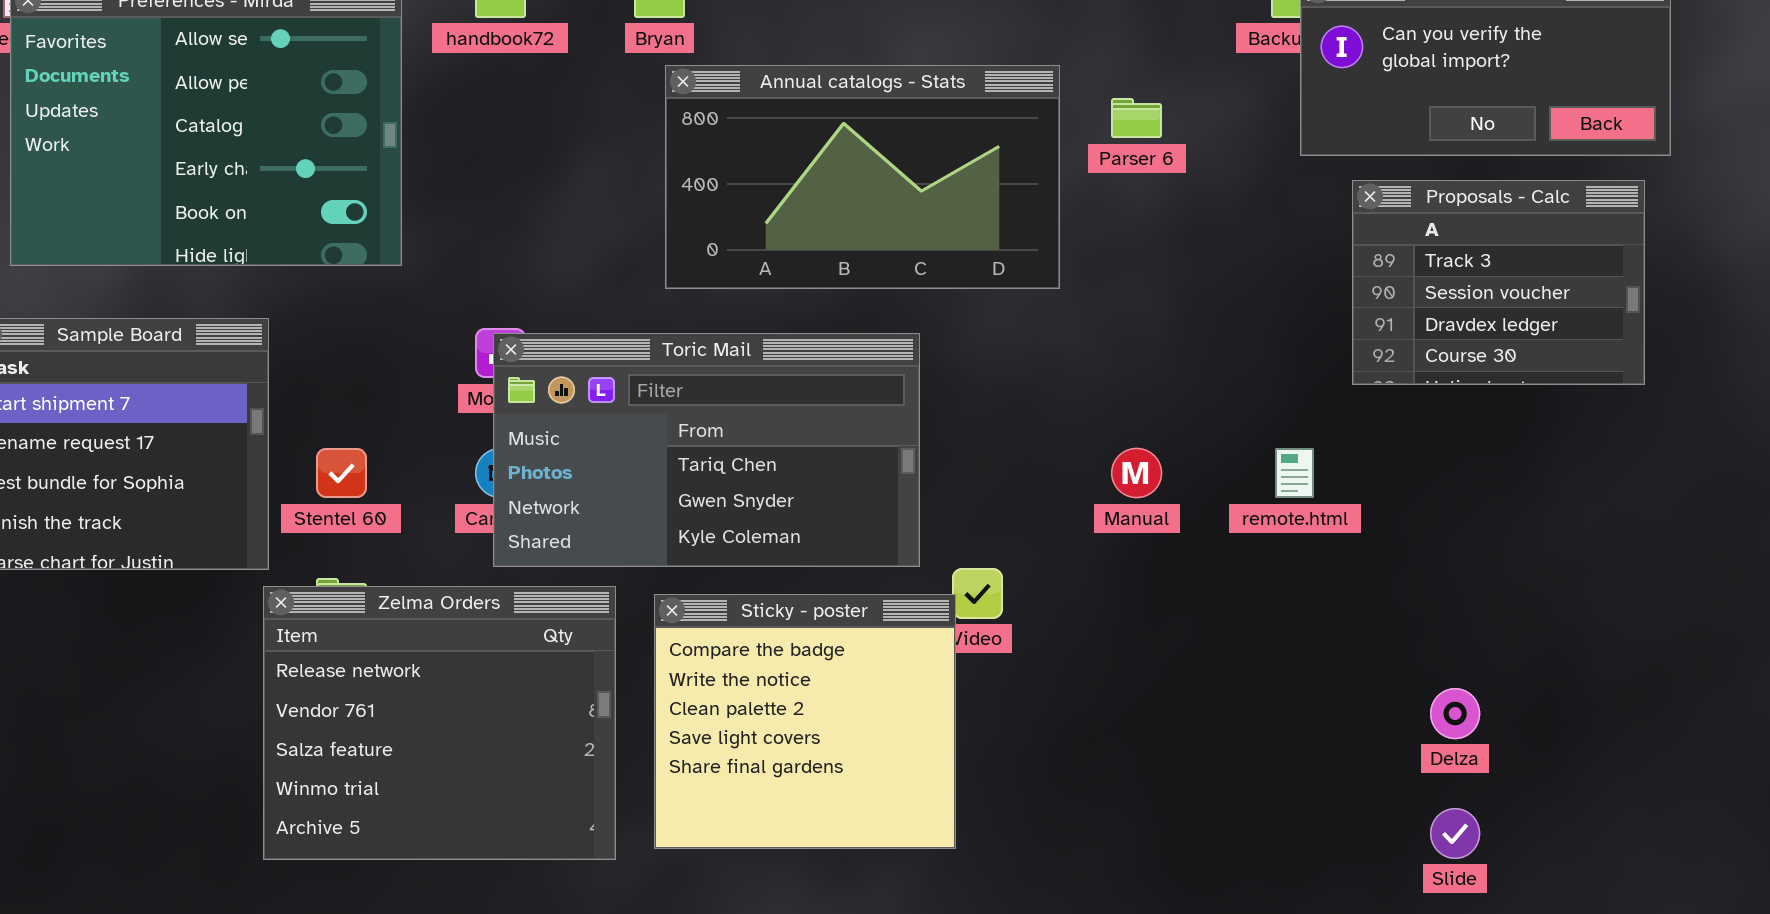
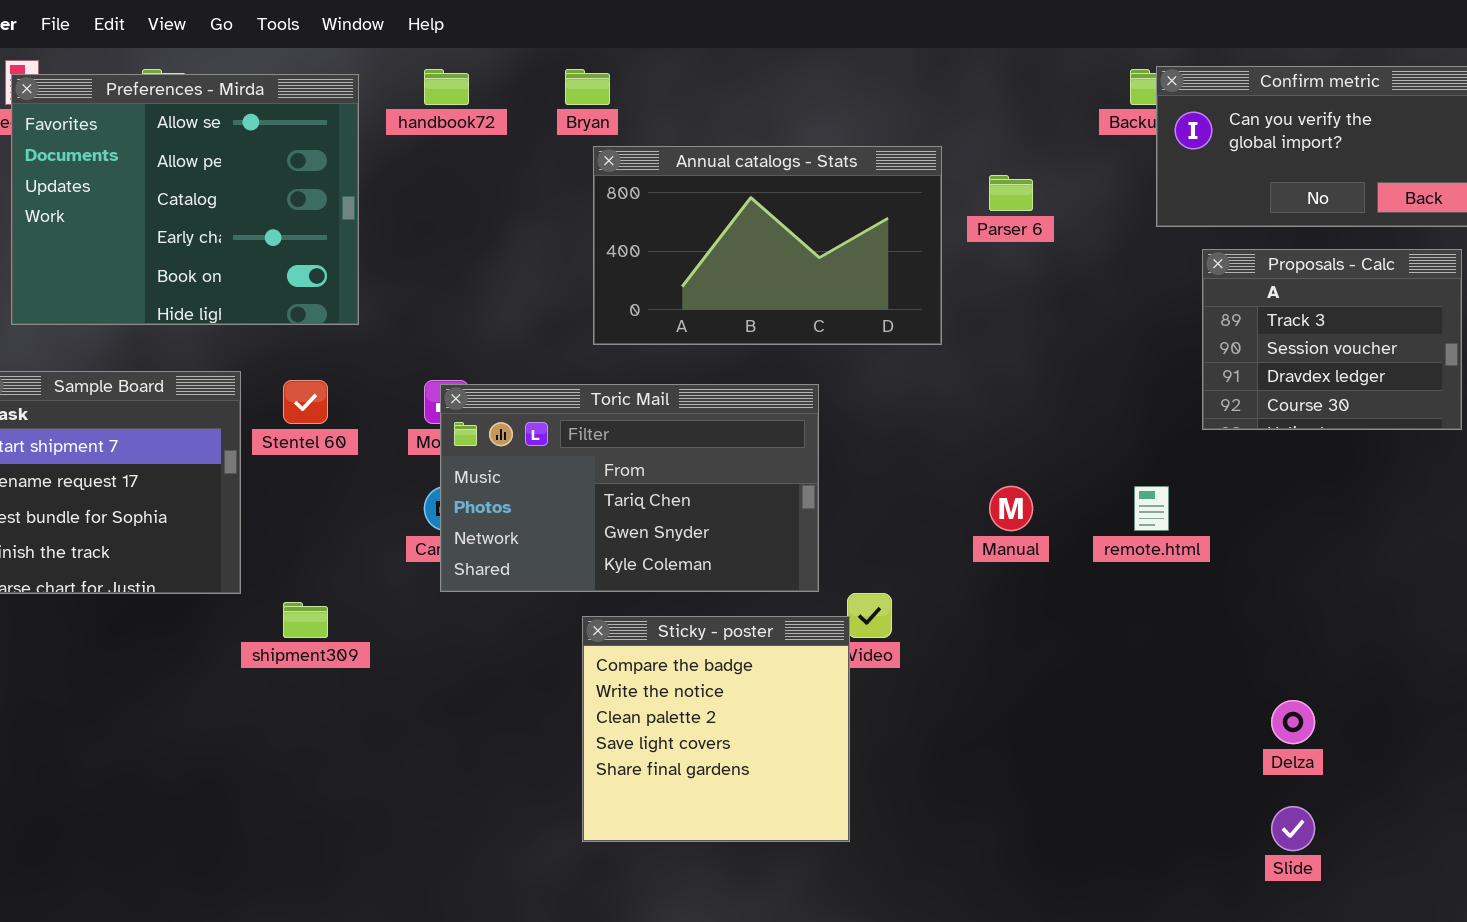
Stentel 60: [316,448,367,498] -> [283,380,328,424], moved
Zelma Orders: [263,586,616,860] -> none, closed

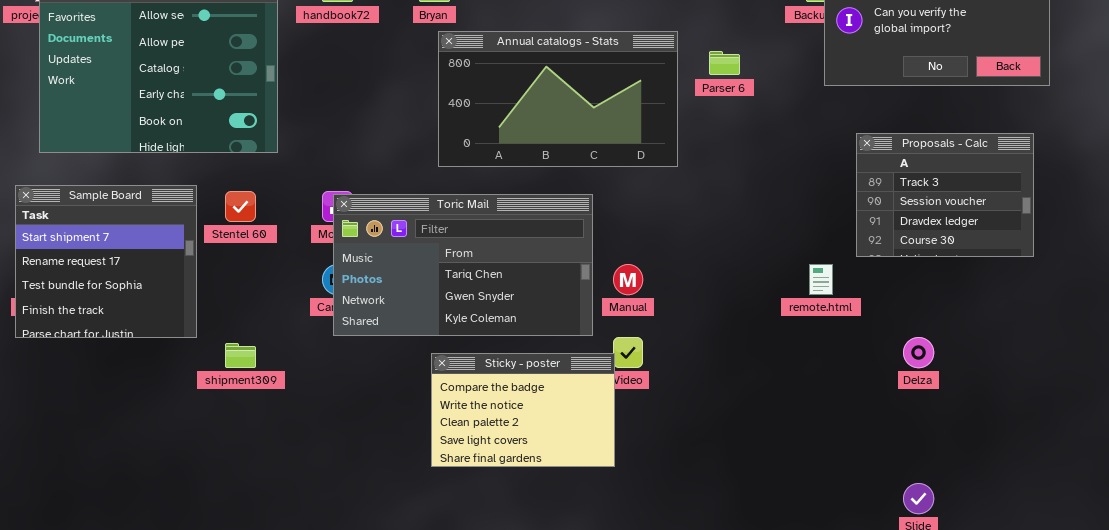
Proposals - Calc: [1202,249,1462,430] -> [856,133,1034,257], moved
Manual: [989,486,1033,531] -> [613,264,643,295], moved
Sticky - poster: [582,616,850,842] -> [431,353,615,467], resized
Delza: [1271,700,1315,744] -> [903,337,934,368], moved

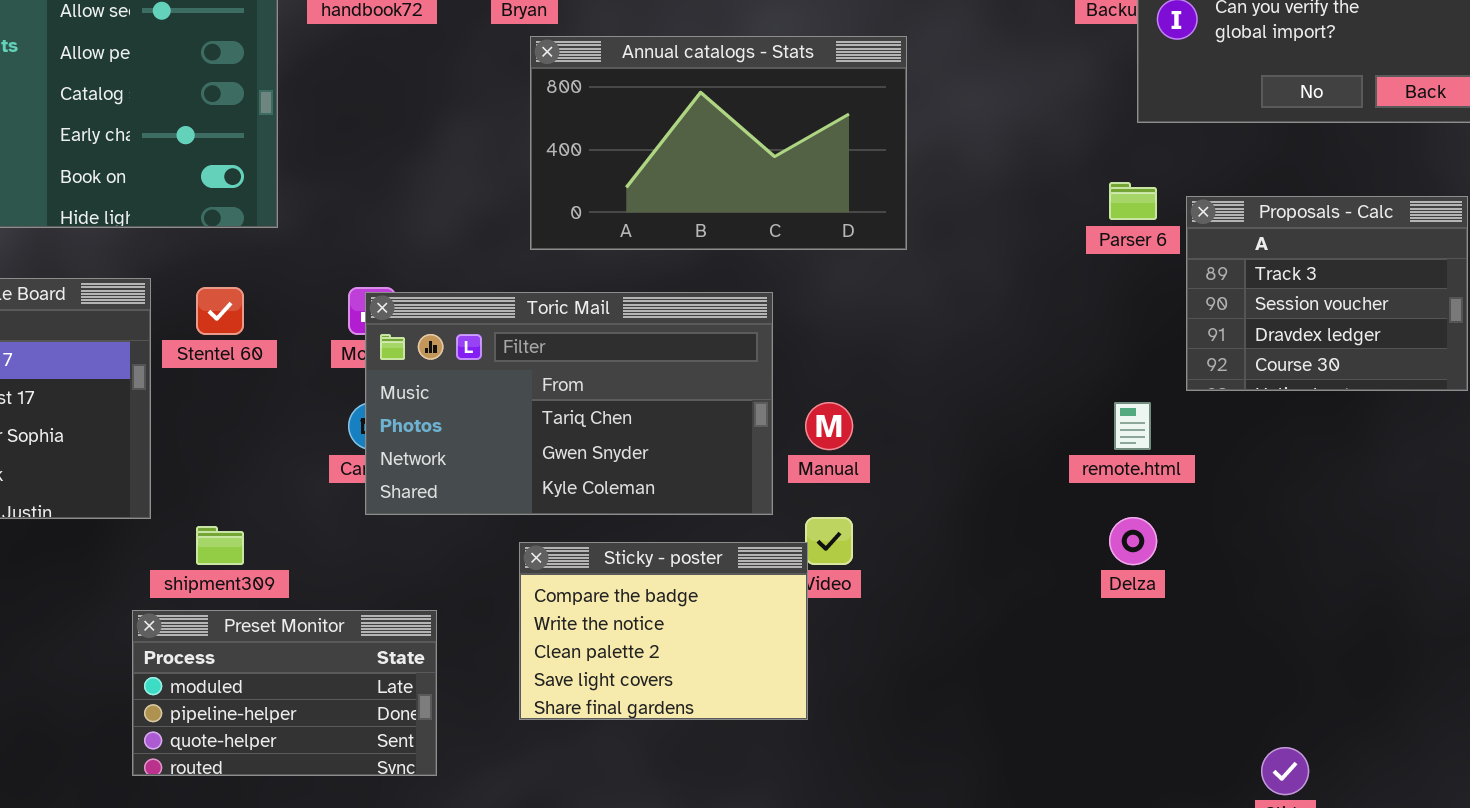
Parser 6: [709,51,740,75] -> [1109,182,1157,220], moved
Delza: [903,337,934,368] -> [1109,517,1157,565], moved
Preset Monitor: none -> [132,610,437,776], opened

